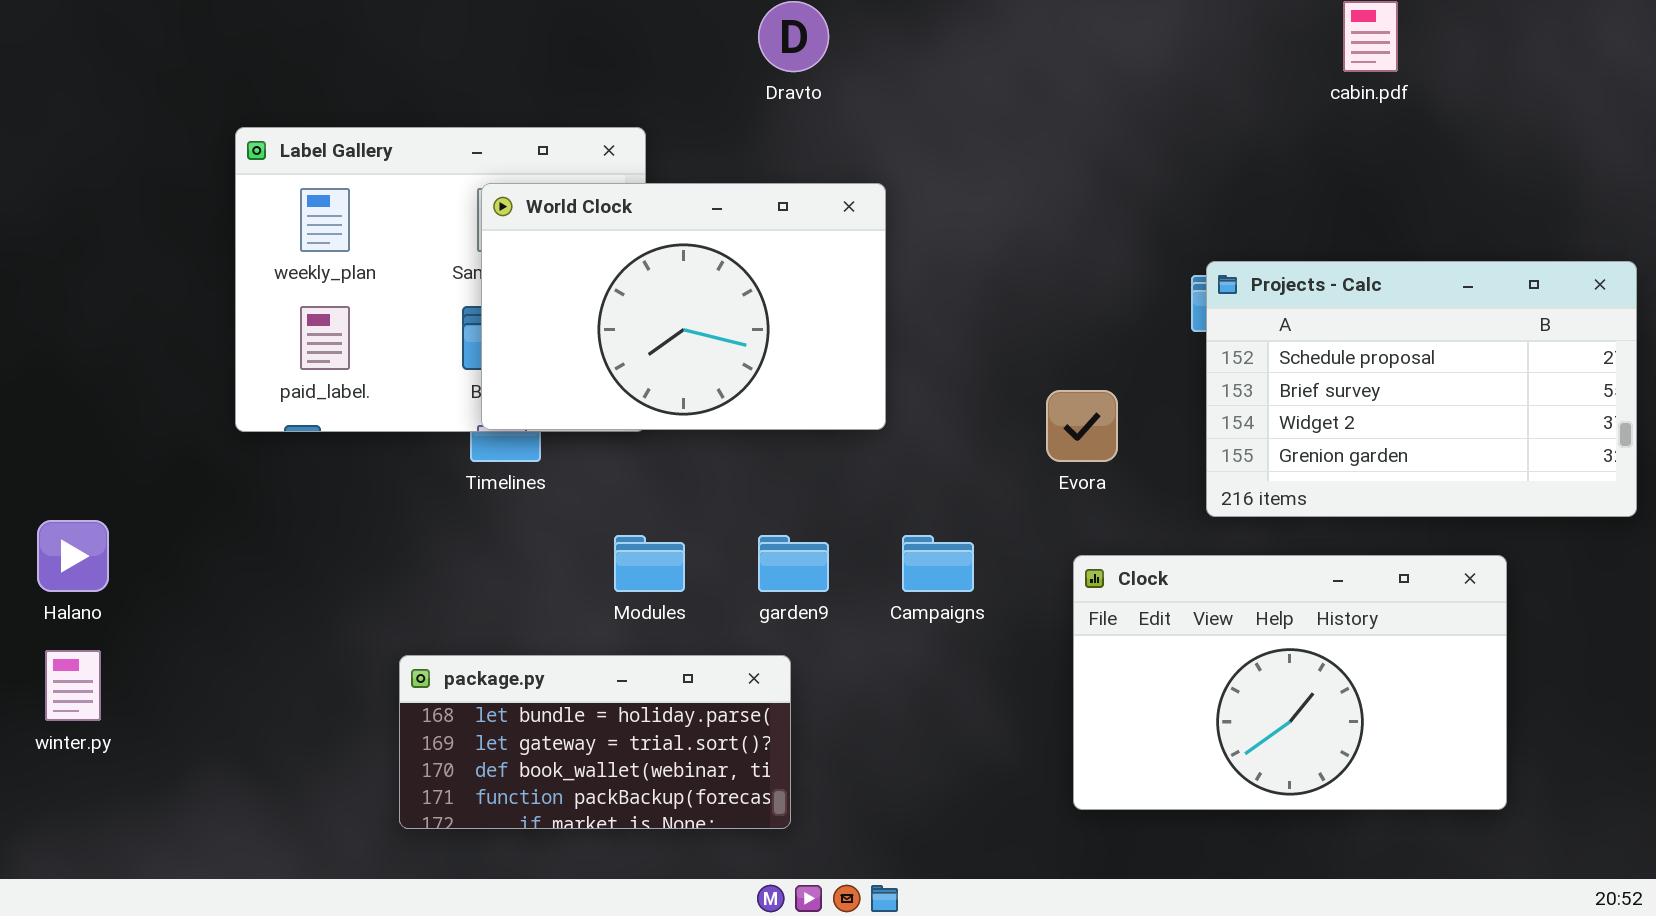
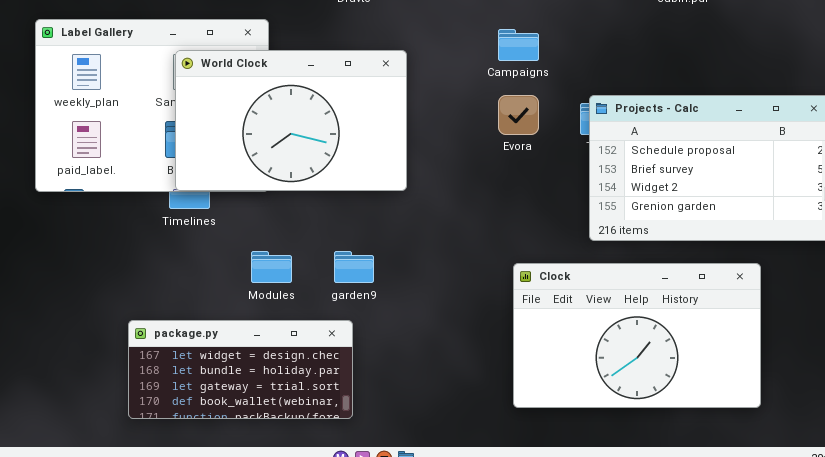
Evora: [1046,390,1118,462] -> [498,95,539,135], moved
Campaigns: [902,535,974,592] -> [498,29,539,61], moved
package.py: [399,655,791,829] -> [128,320,353,419], scrolled up 1 row

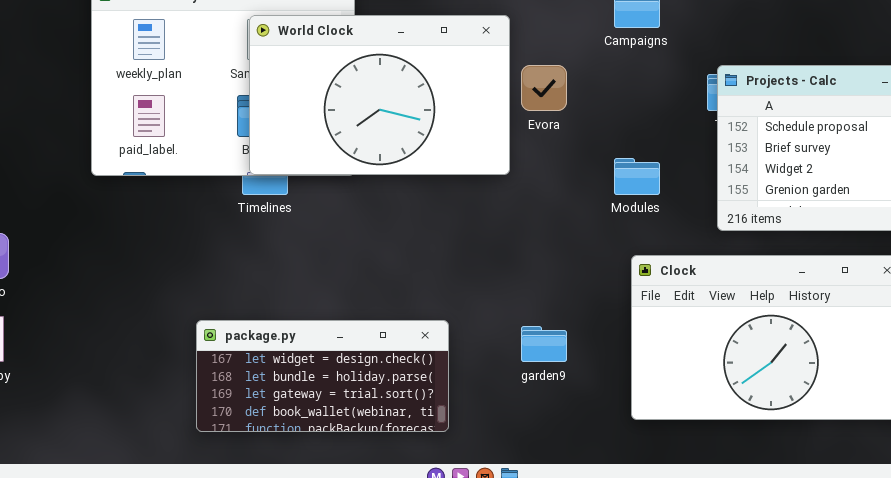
Evora: [498,95,539,135] -> [521,65,567,111], moved
Modules: [251,251,292,283] -> [614,158,660,195], moved
garden9: [334,251,374,283] -> [521,326,567,362], moved

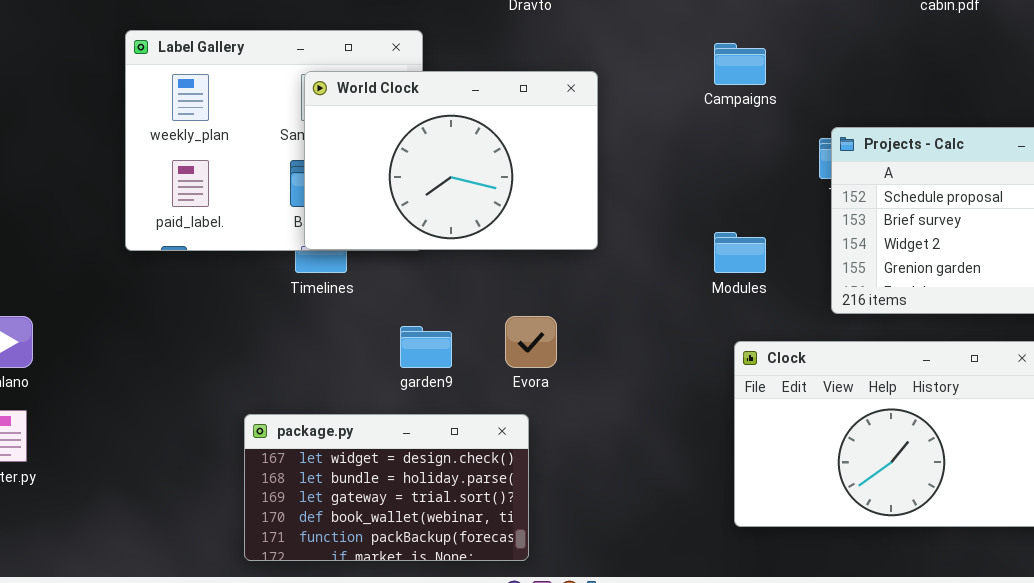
Evora: [521,65,567,111] -> [505,316,557,368], moved
package.py: [196,320,449,432] -> [244,414,529,561], resized
garden9: [521,326,567,362] -> [400,326,452,368], moved

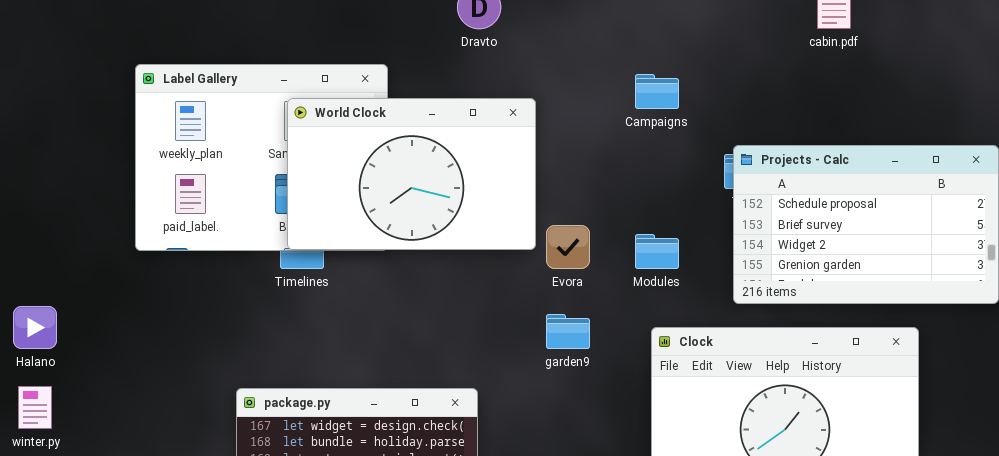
Evora: [505,316,557,368] -> [546,225,590,269], moved
garden9: [400,326,452,368] -> [546,314,590,349], moved

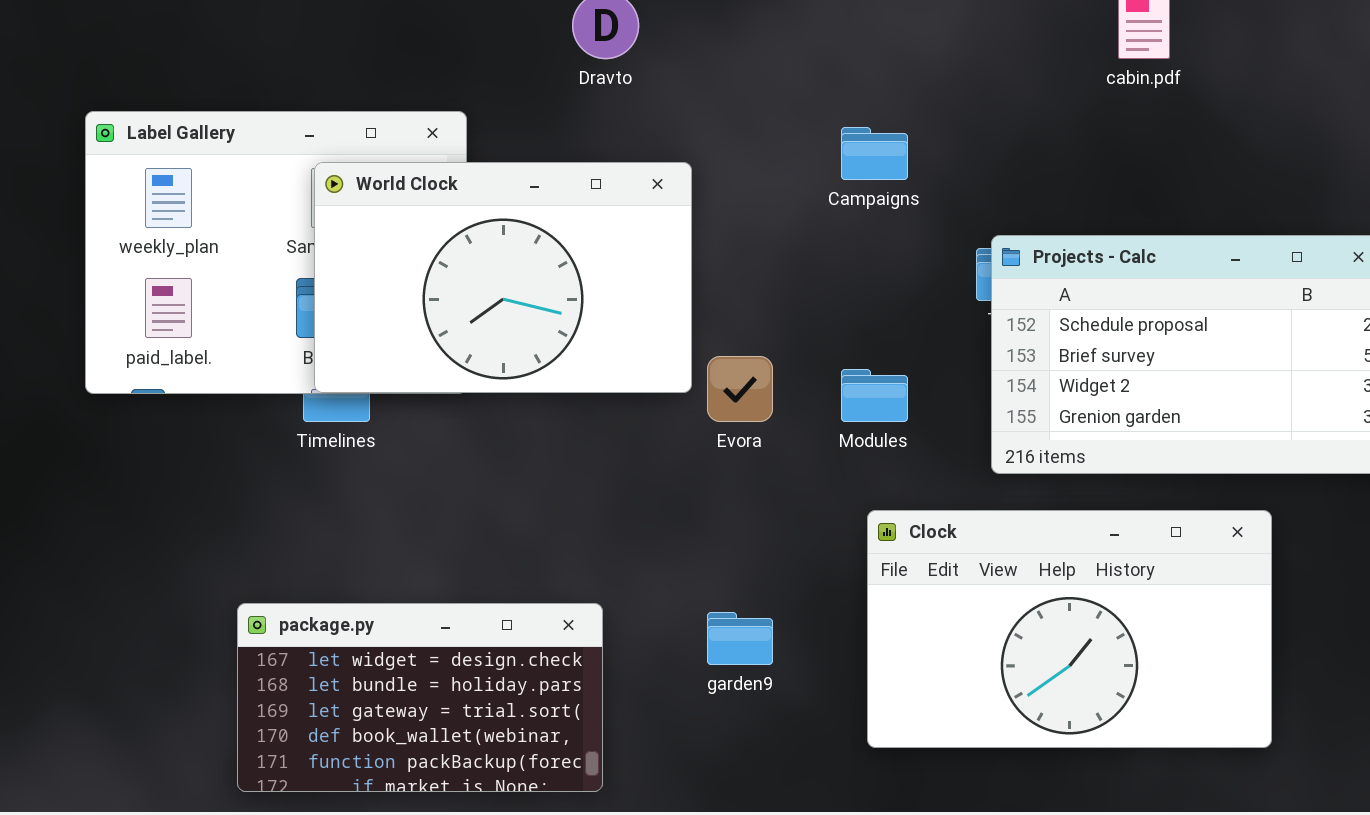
garden9: [546,314,590,349] -> [707,612,773,665], moved

